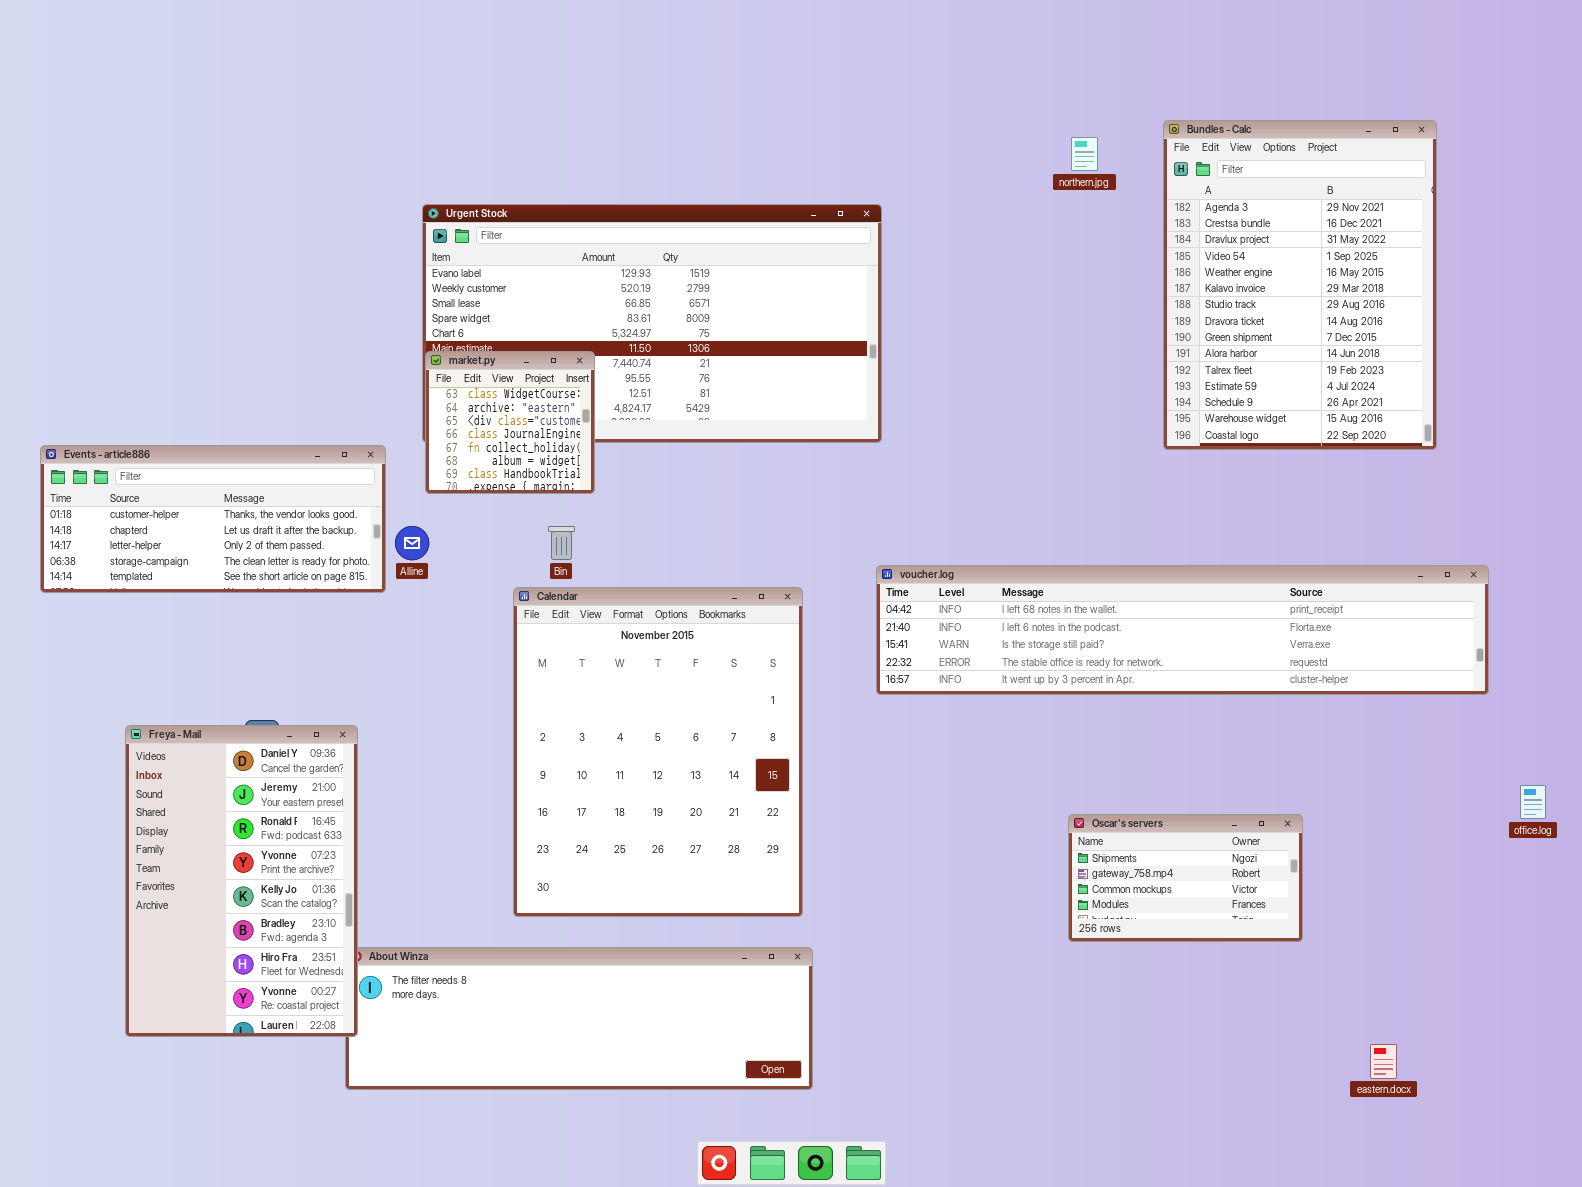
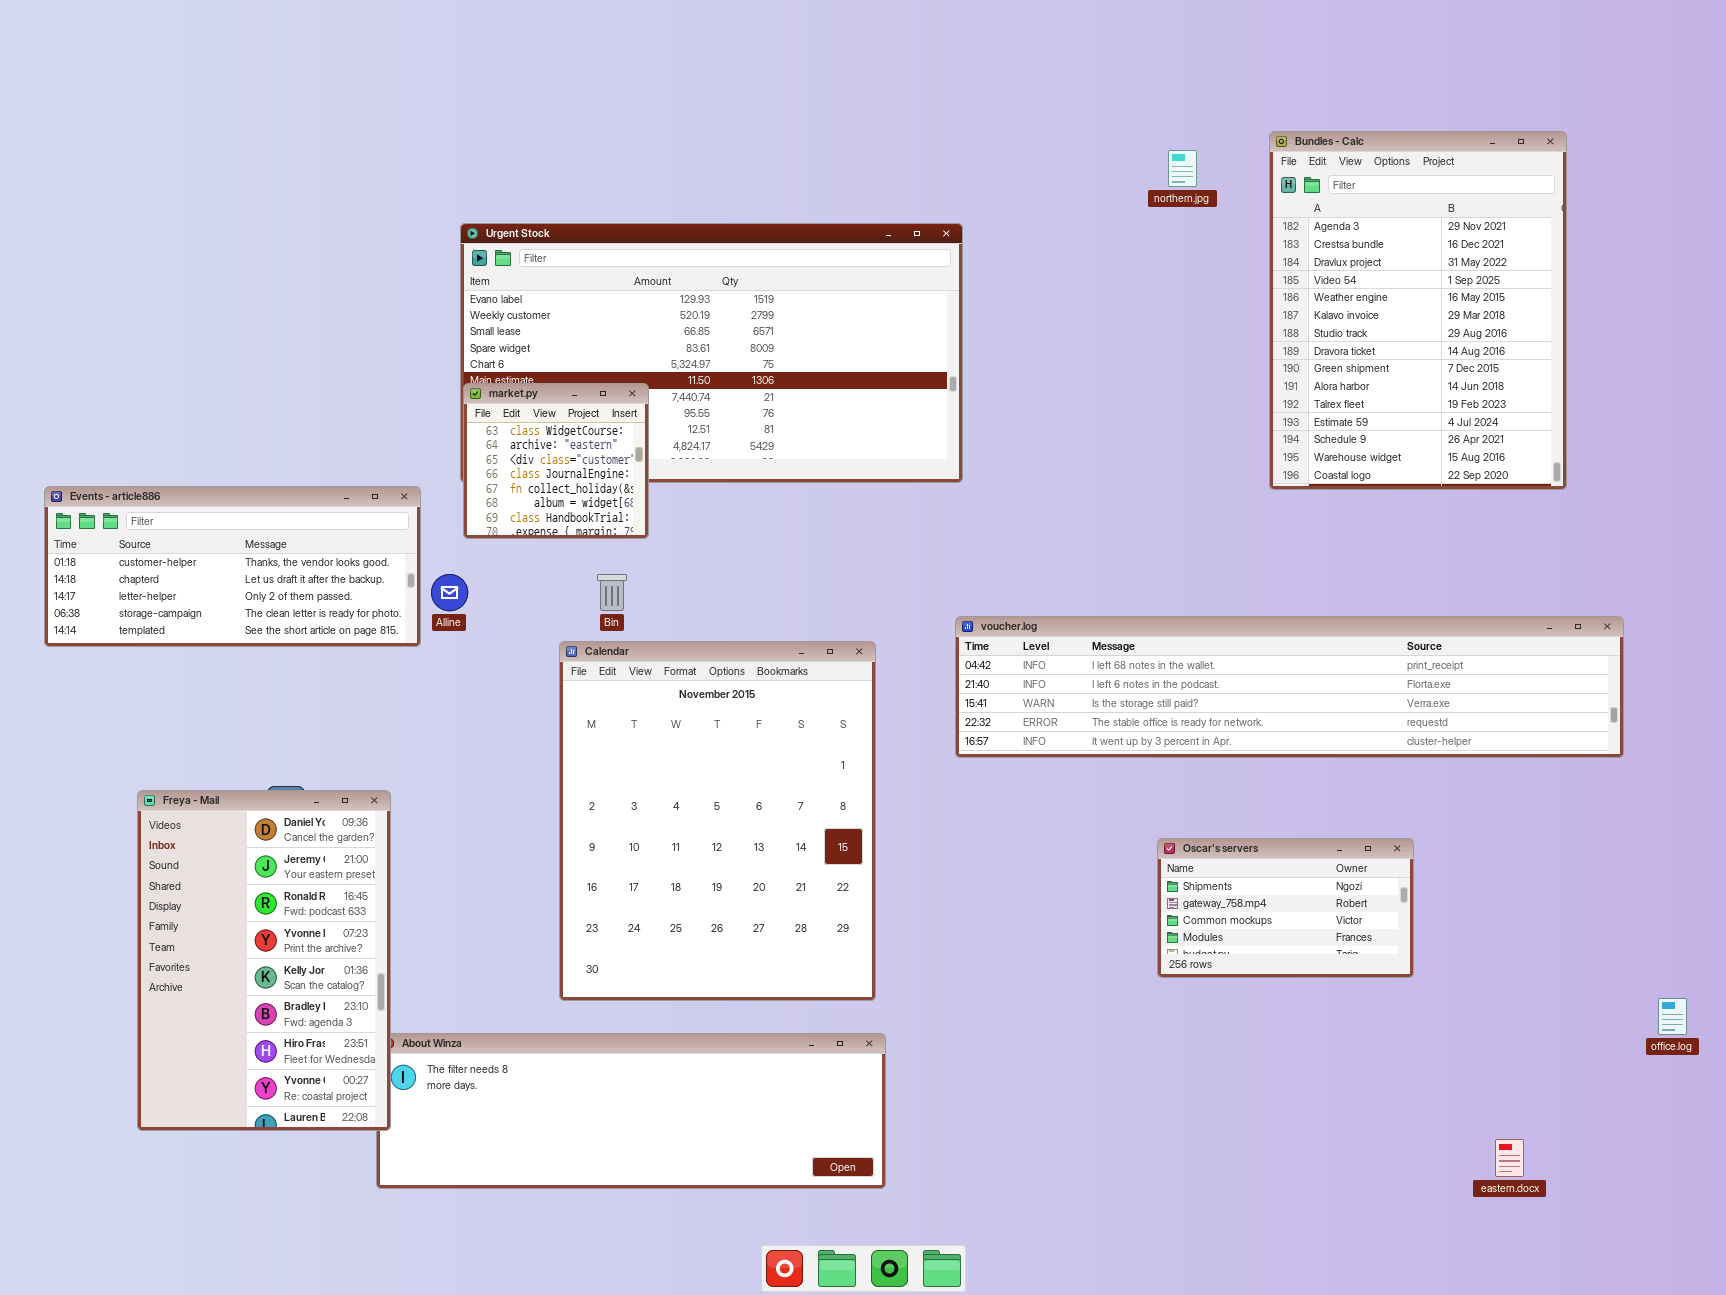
office.log: [1520,785,1546,819] -> [1658,998,1687,1035], moved
Oscar's servers: [1068,814,1303,942] -> [1157,838,1414,978], moved

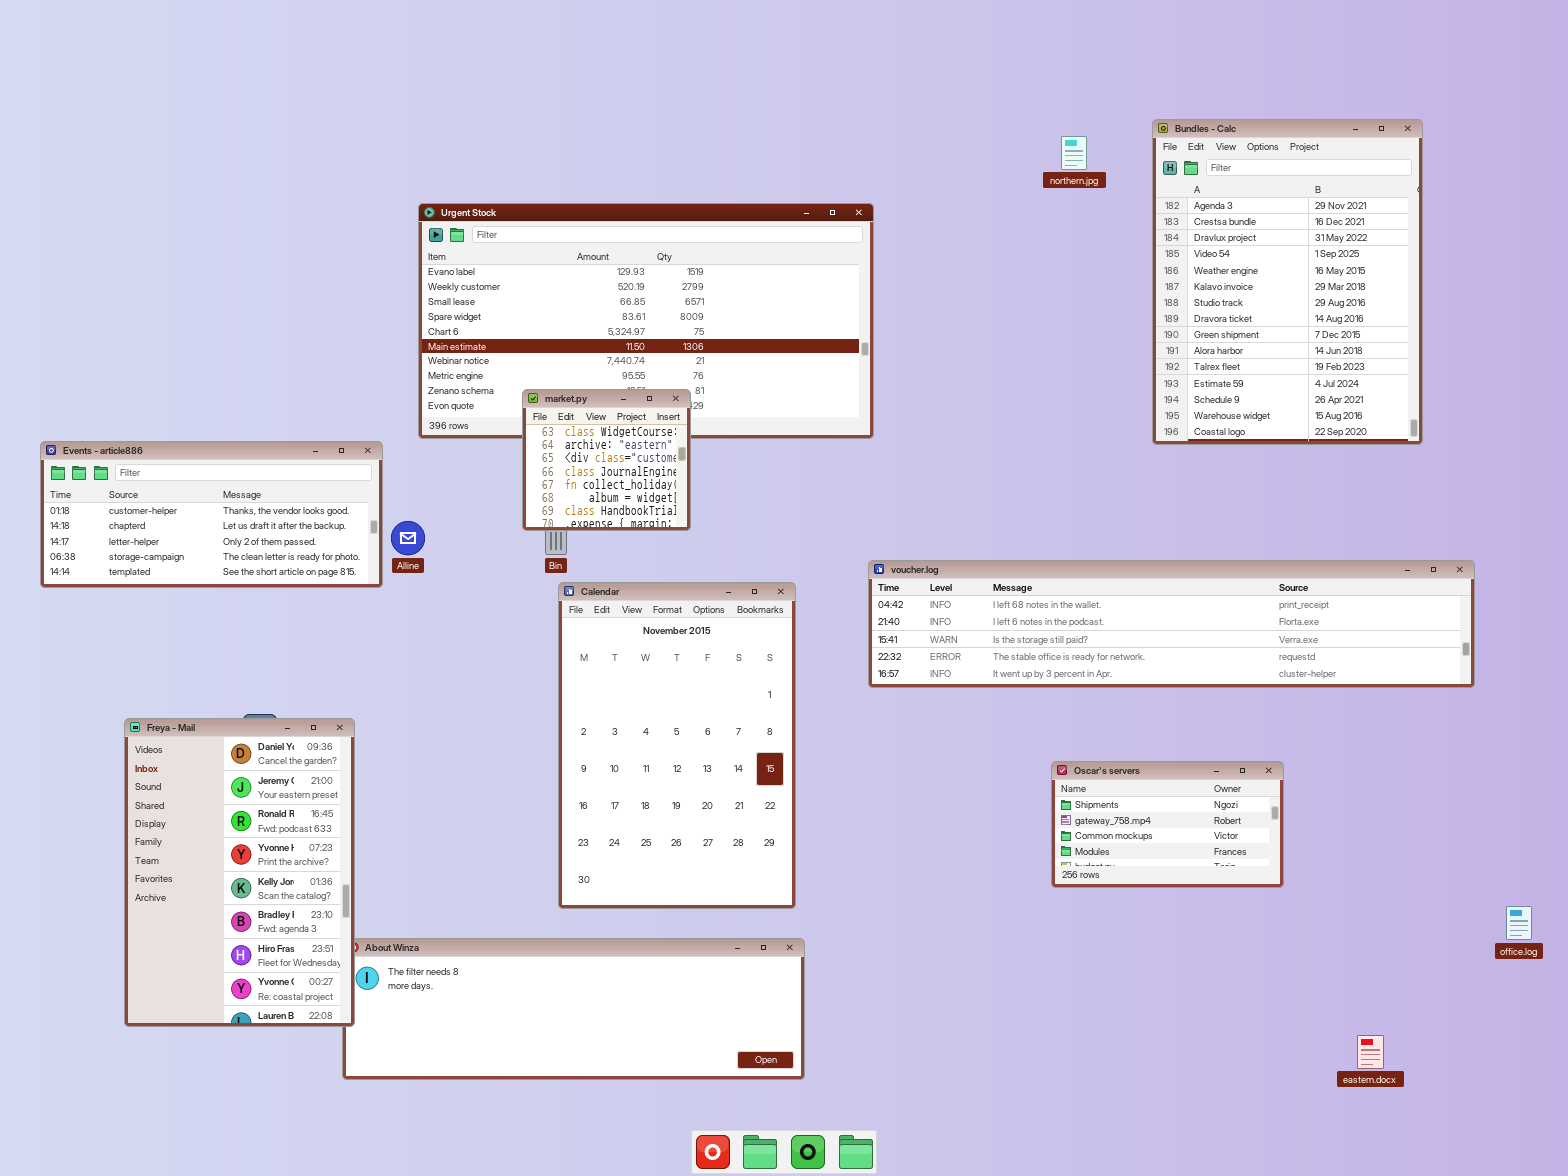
market.py: [463,383,649,539] -> [522,389,691,531], moved
Calendar: [559,641,876,1001] -> [558,582,796,909], resized

